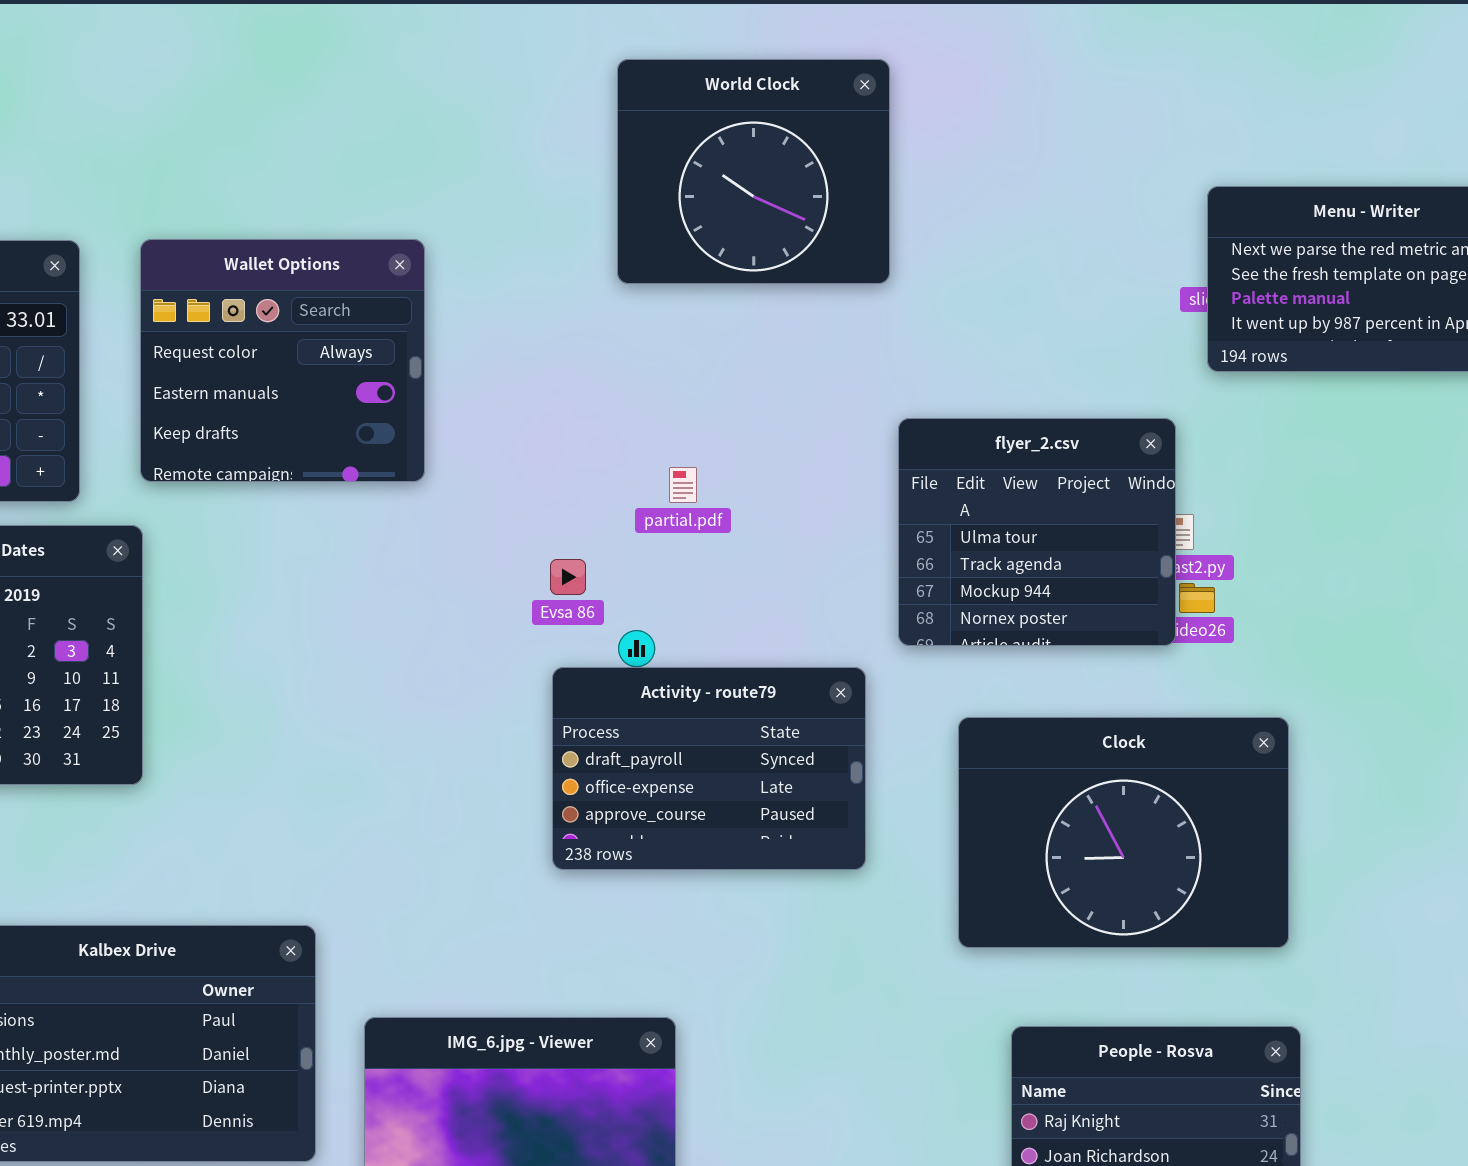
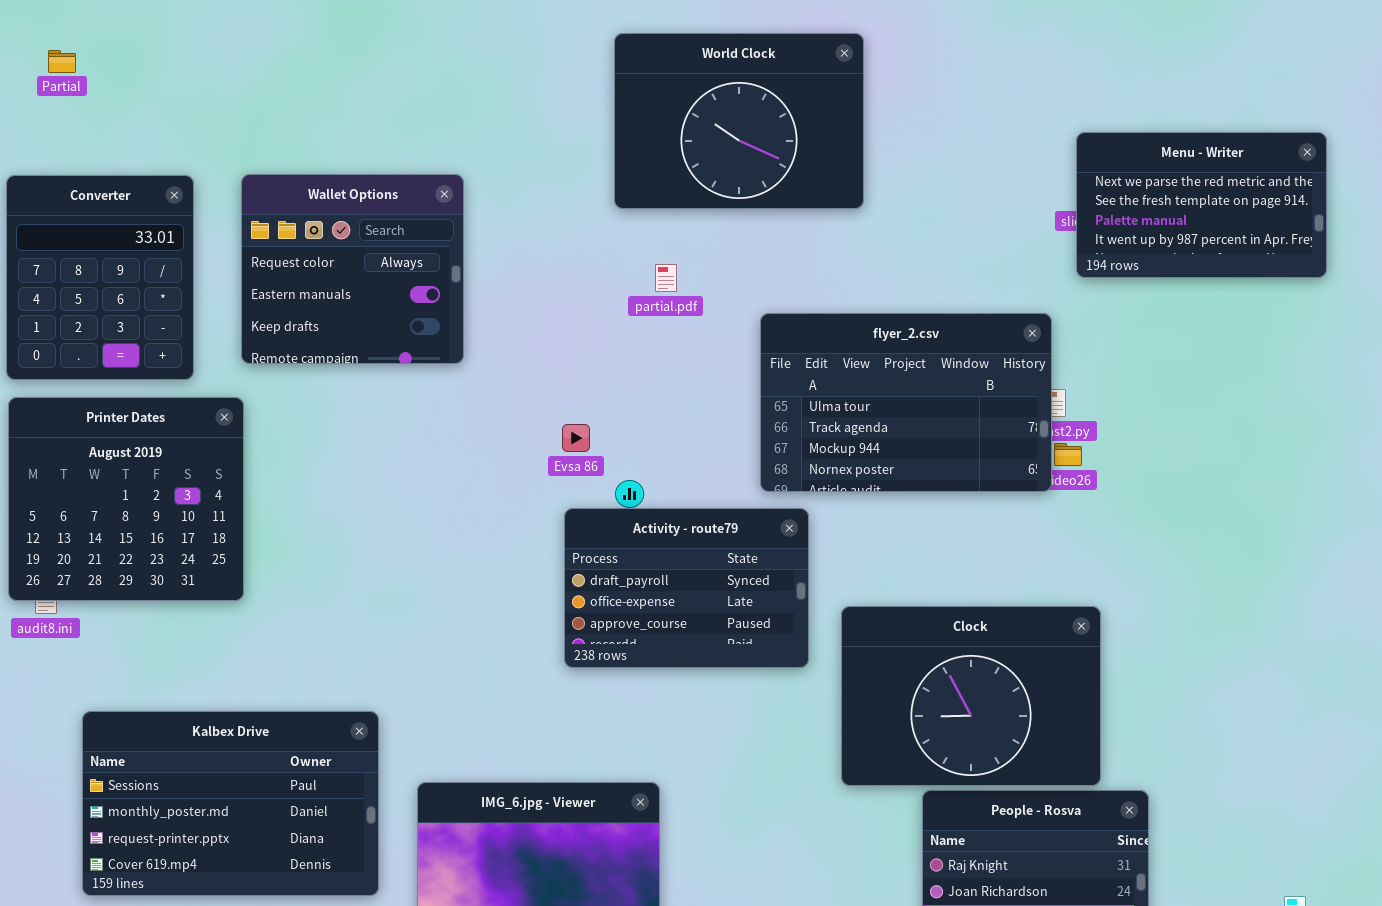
World Clock: [617,59,890,284] -> [614,33,864,209], resized
flyer_2.csv: [898,418,1176,646] -> [760,313,1052,492], resized
partial.pdf: [669,467,697,503] -> [655,264,677,292], moved
Clock: [958,717,1289,948] -> [841,606,1101,786], moved

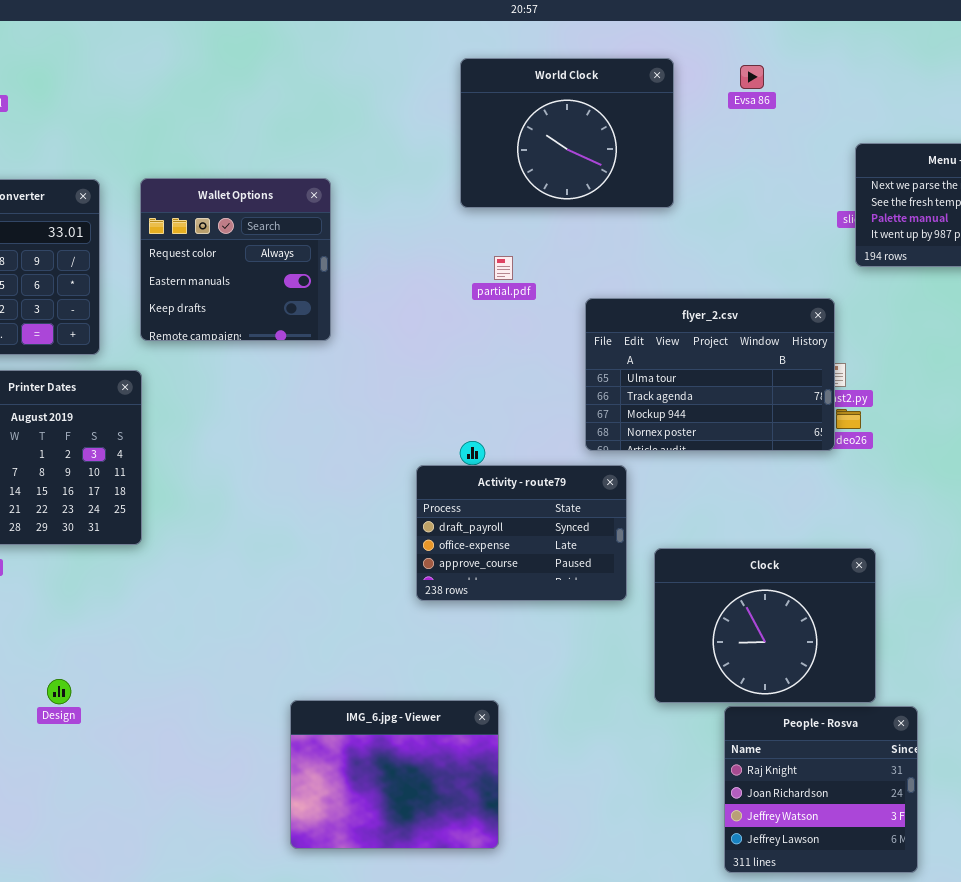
Evsa 86: [562,424,590,452] -> [740,65,764,89], moved
Kalbex Drive: [82,711,379,896] -> none, closed

